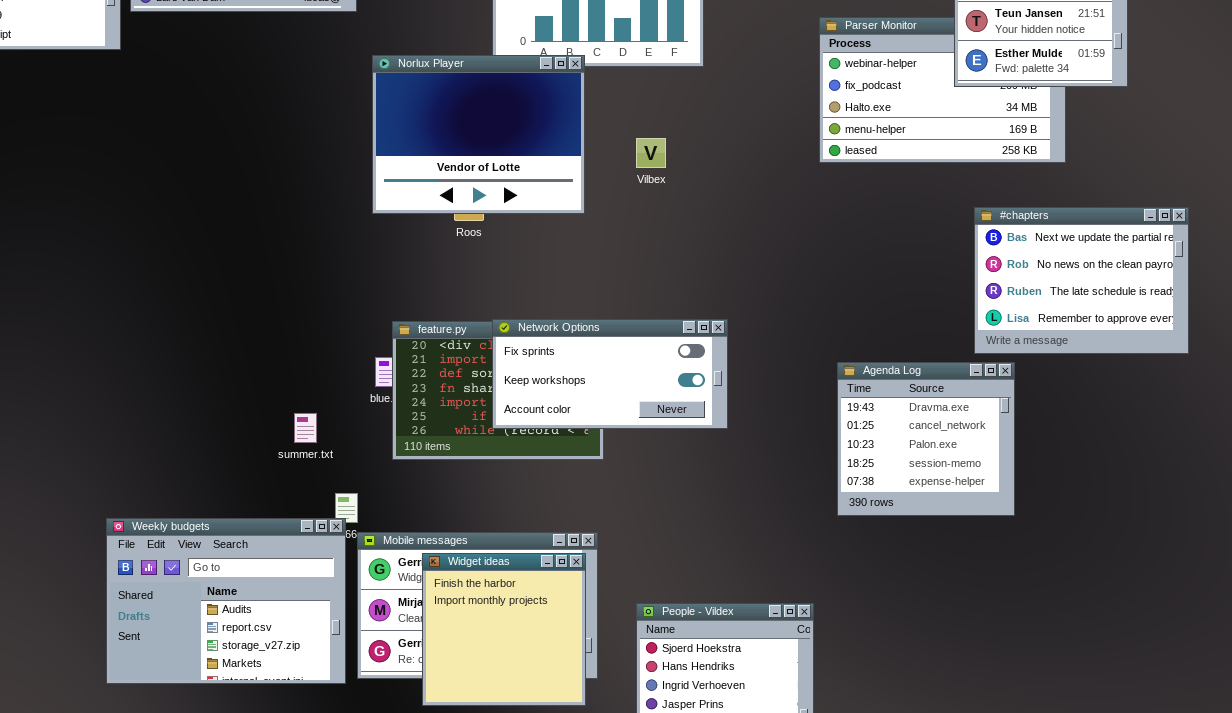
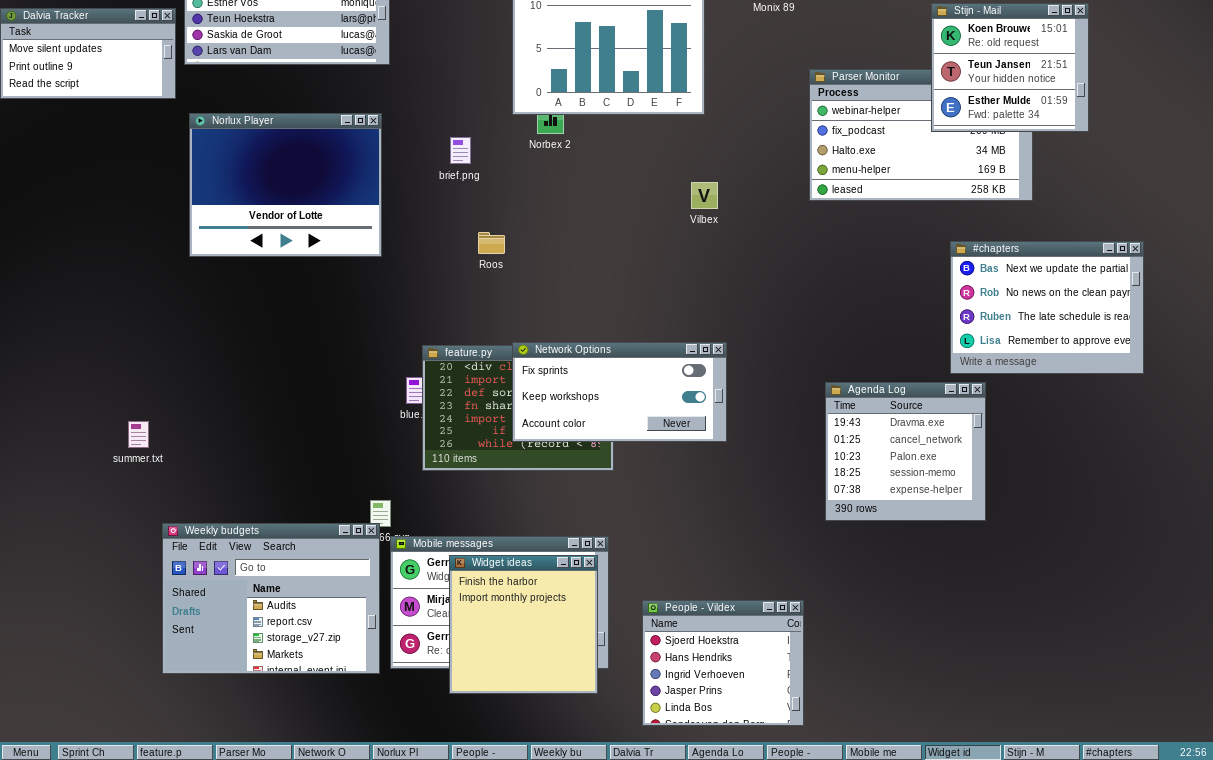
Norlux Player: [372,55,585,214] -> [189,113,382,257], moved
Vilbex: [636,138,666,168] -> [691,182,718,209], moved
summer.txt: [294,413,317,443] -> [128,421,149,448], moved

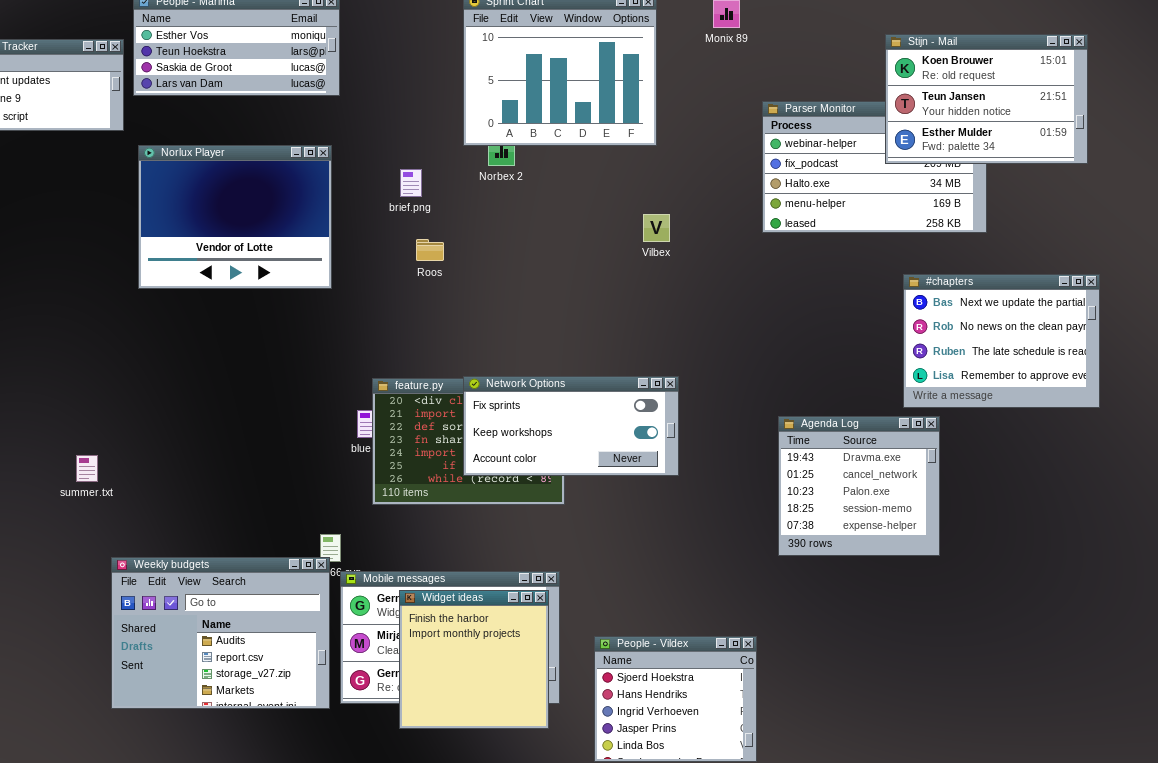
Stijn - Mail: [931,3,1089,132] -> [885,34,1088,164], resized
Roos: [478,232,505,254] -> [416,239,444,261], moved

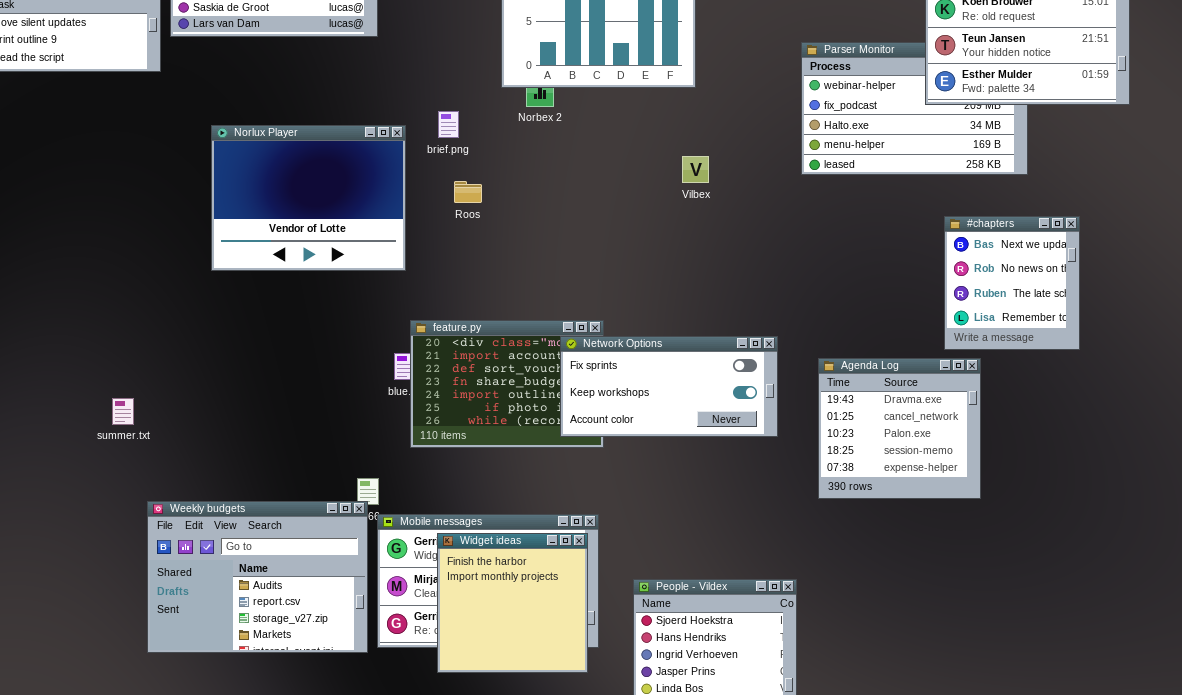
Norlux Player: [138,145,332,289] -> [211,125,406,271], moved
#chapters: [903,274,1100,408] -> [944,216,1080,350], resized
Network Options: [463,376,679,476] -> [560,336,778,437], moved

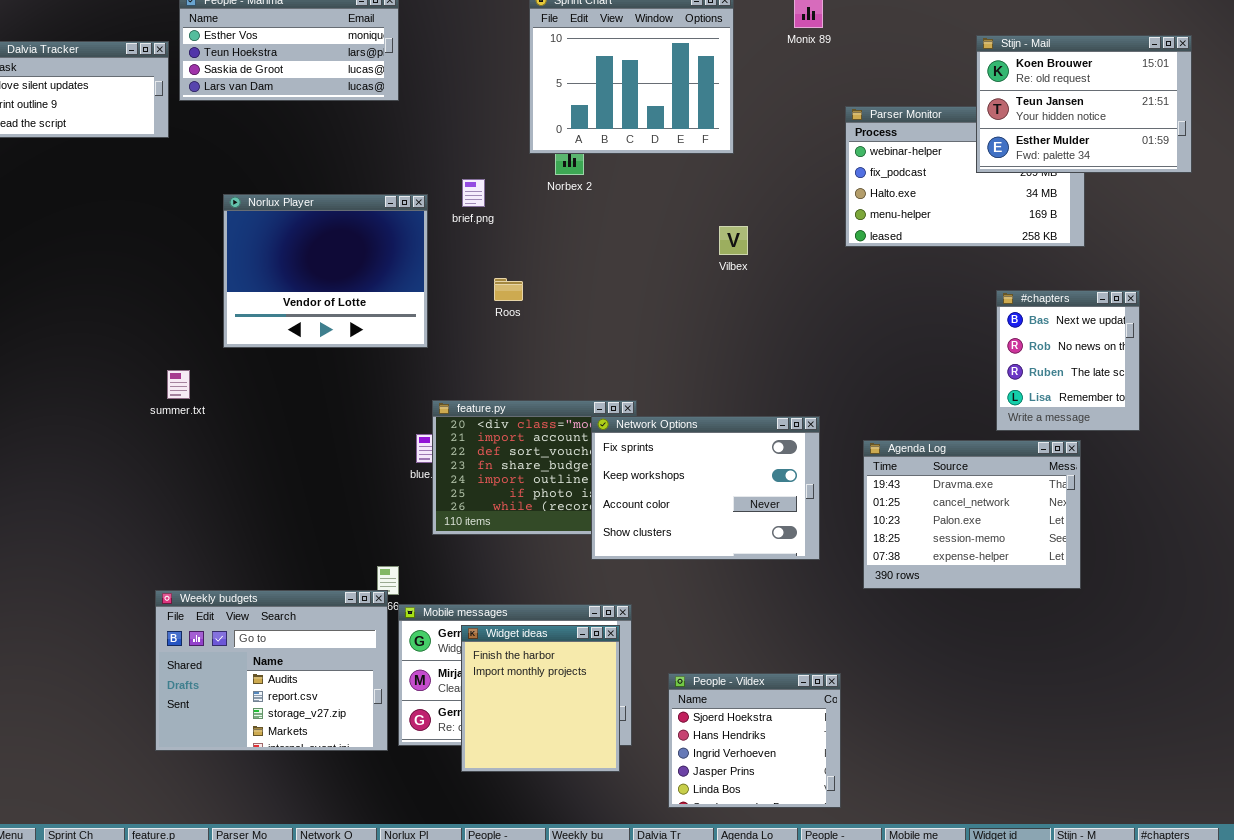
Roos: [454,181,482,203] -> [494,278,523,301], moved
Network Options: [560,336,778,437] -> [591,416,820,560], resized
Agenda Log: [818,358,981,499] -> [863,440,1081,589], resized
summer.txt: [112,398,134,425] -> [167,370,190,399], moved

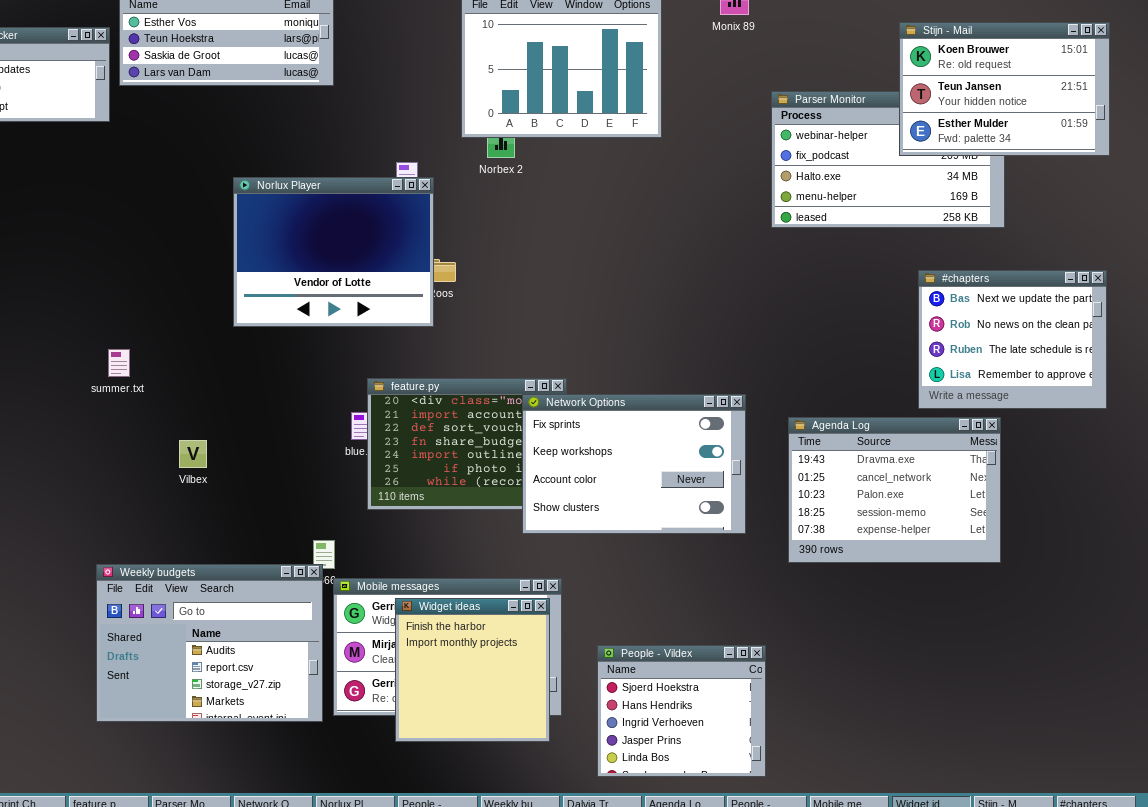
Norlux Player: [223,194,428,348] -> [233,177,434,327], moved
Vilbex: [719,226,748,255] -> [179,440,207,468], moved
#chapters: [996,290,1140,431] -> [918,270,1107,409], resized

